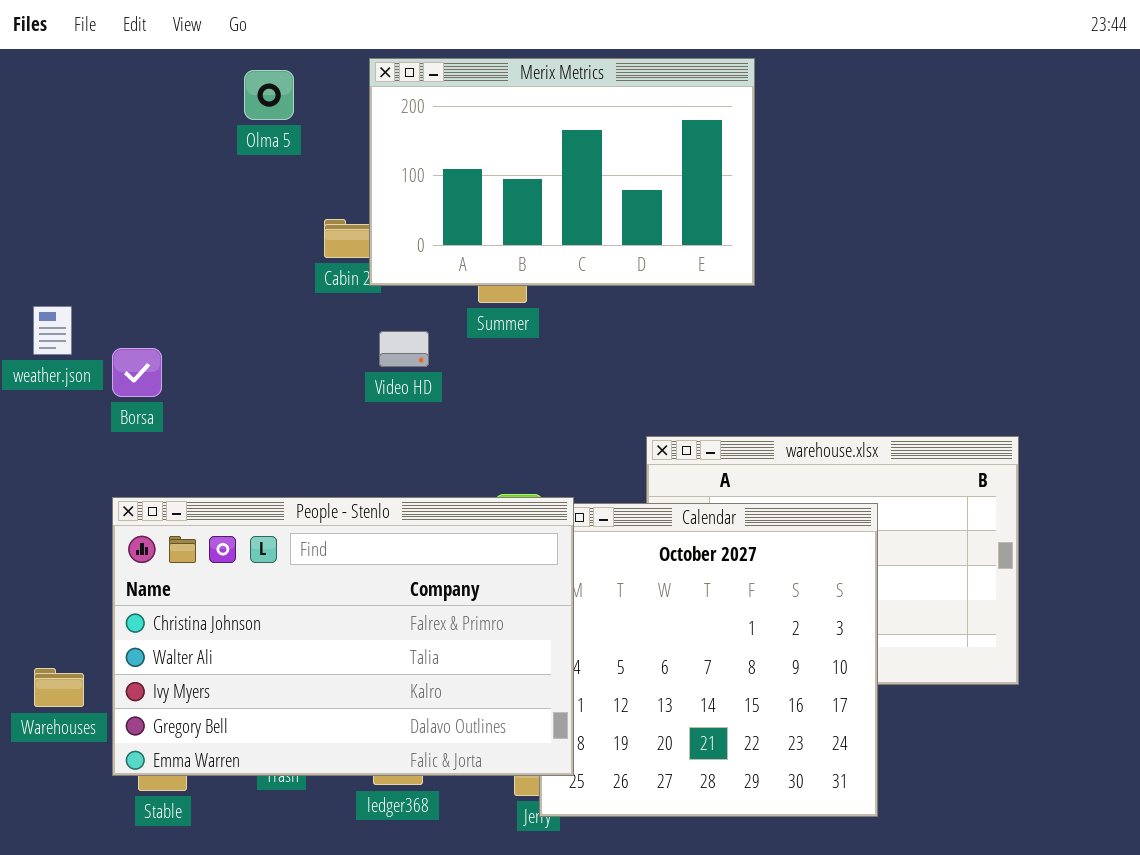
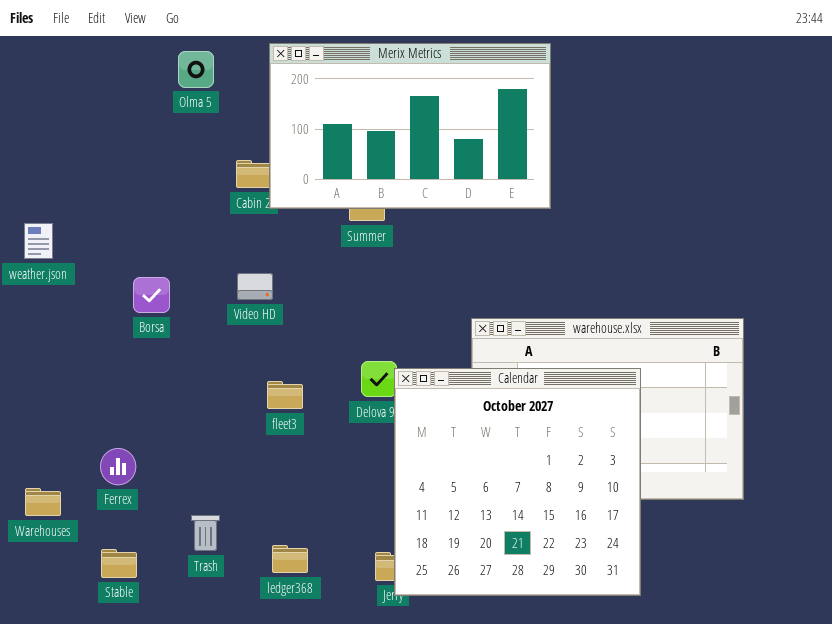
Video HD: [379,331,429,367] -> [237,273,273,300], moved
Borsa: [112,348,162,397] -> [133,277,170,313], moved
People - Stenlo: [112,497,574,776] -> none, closed

